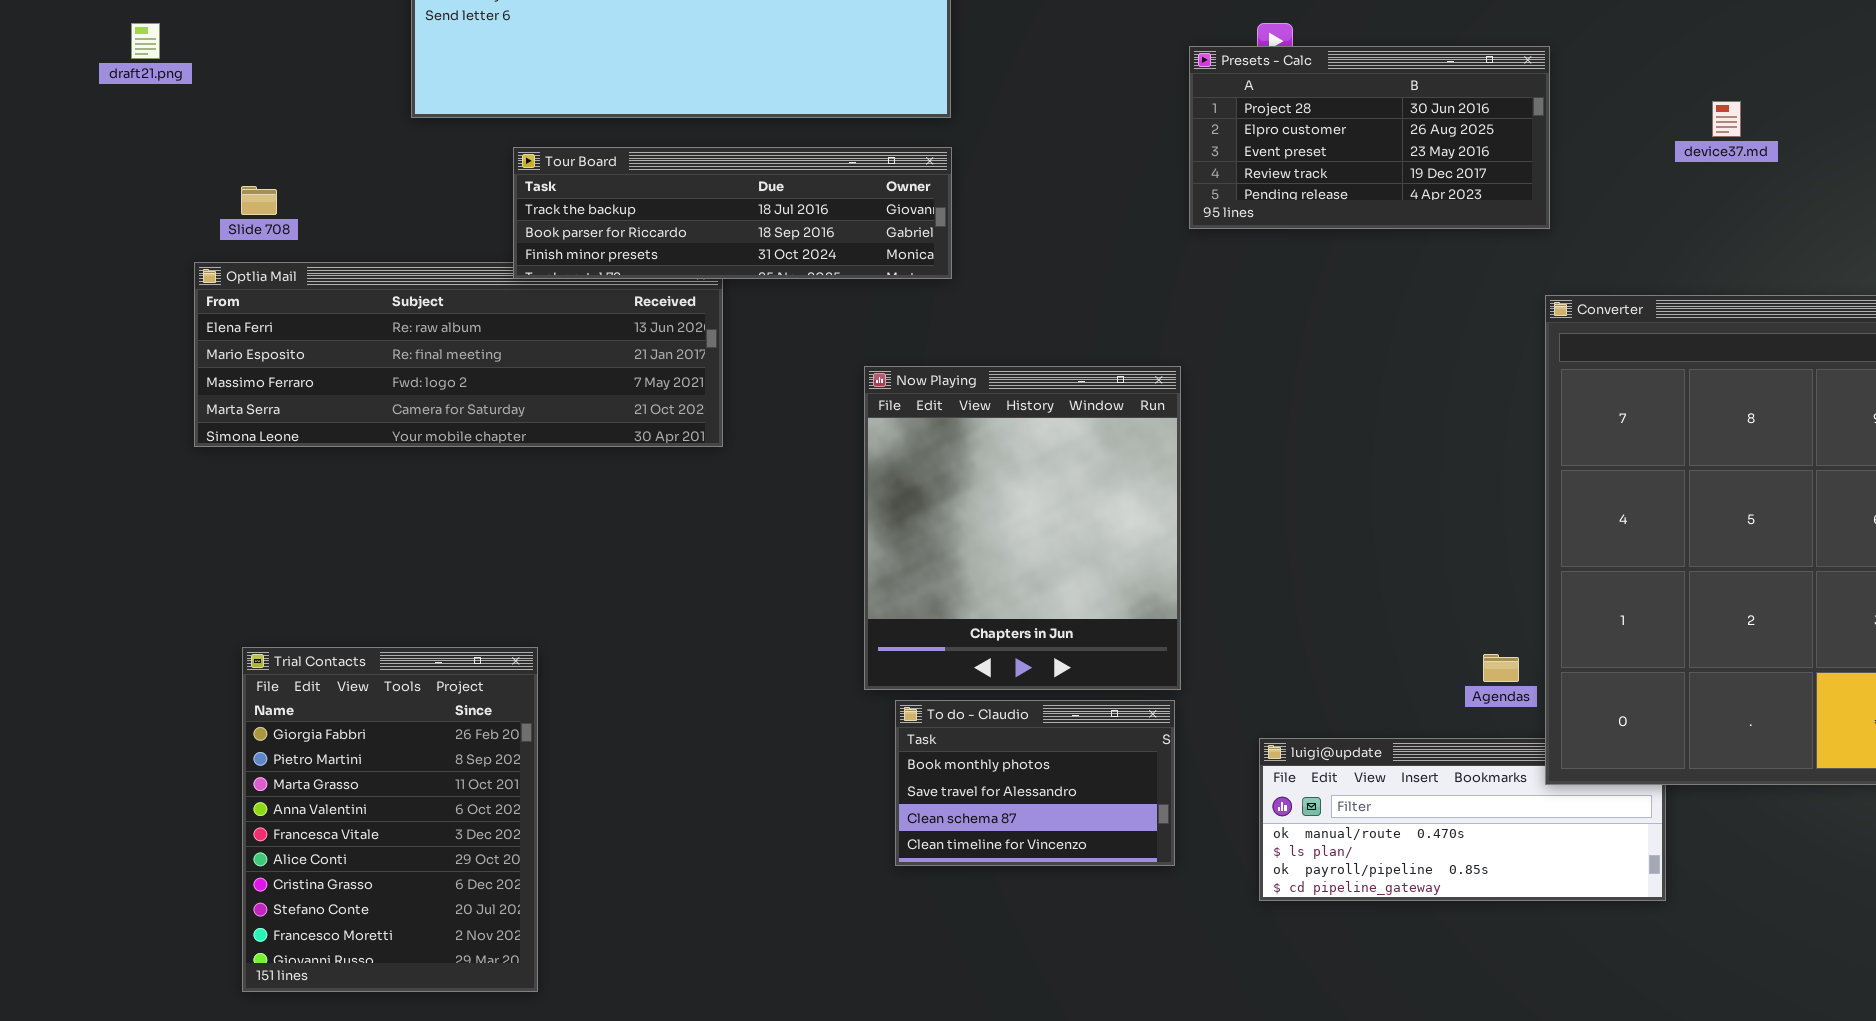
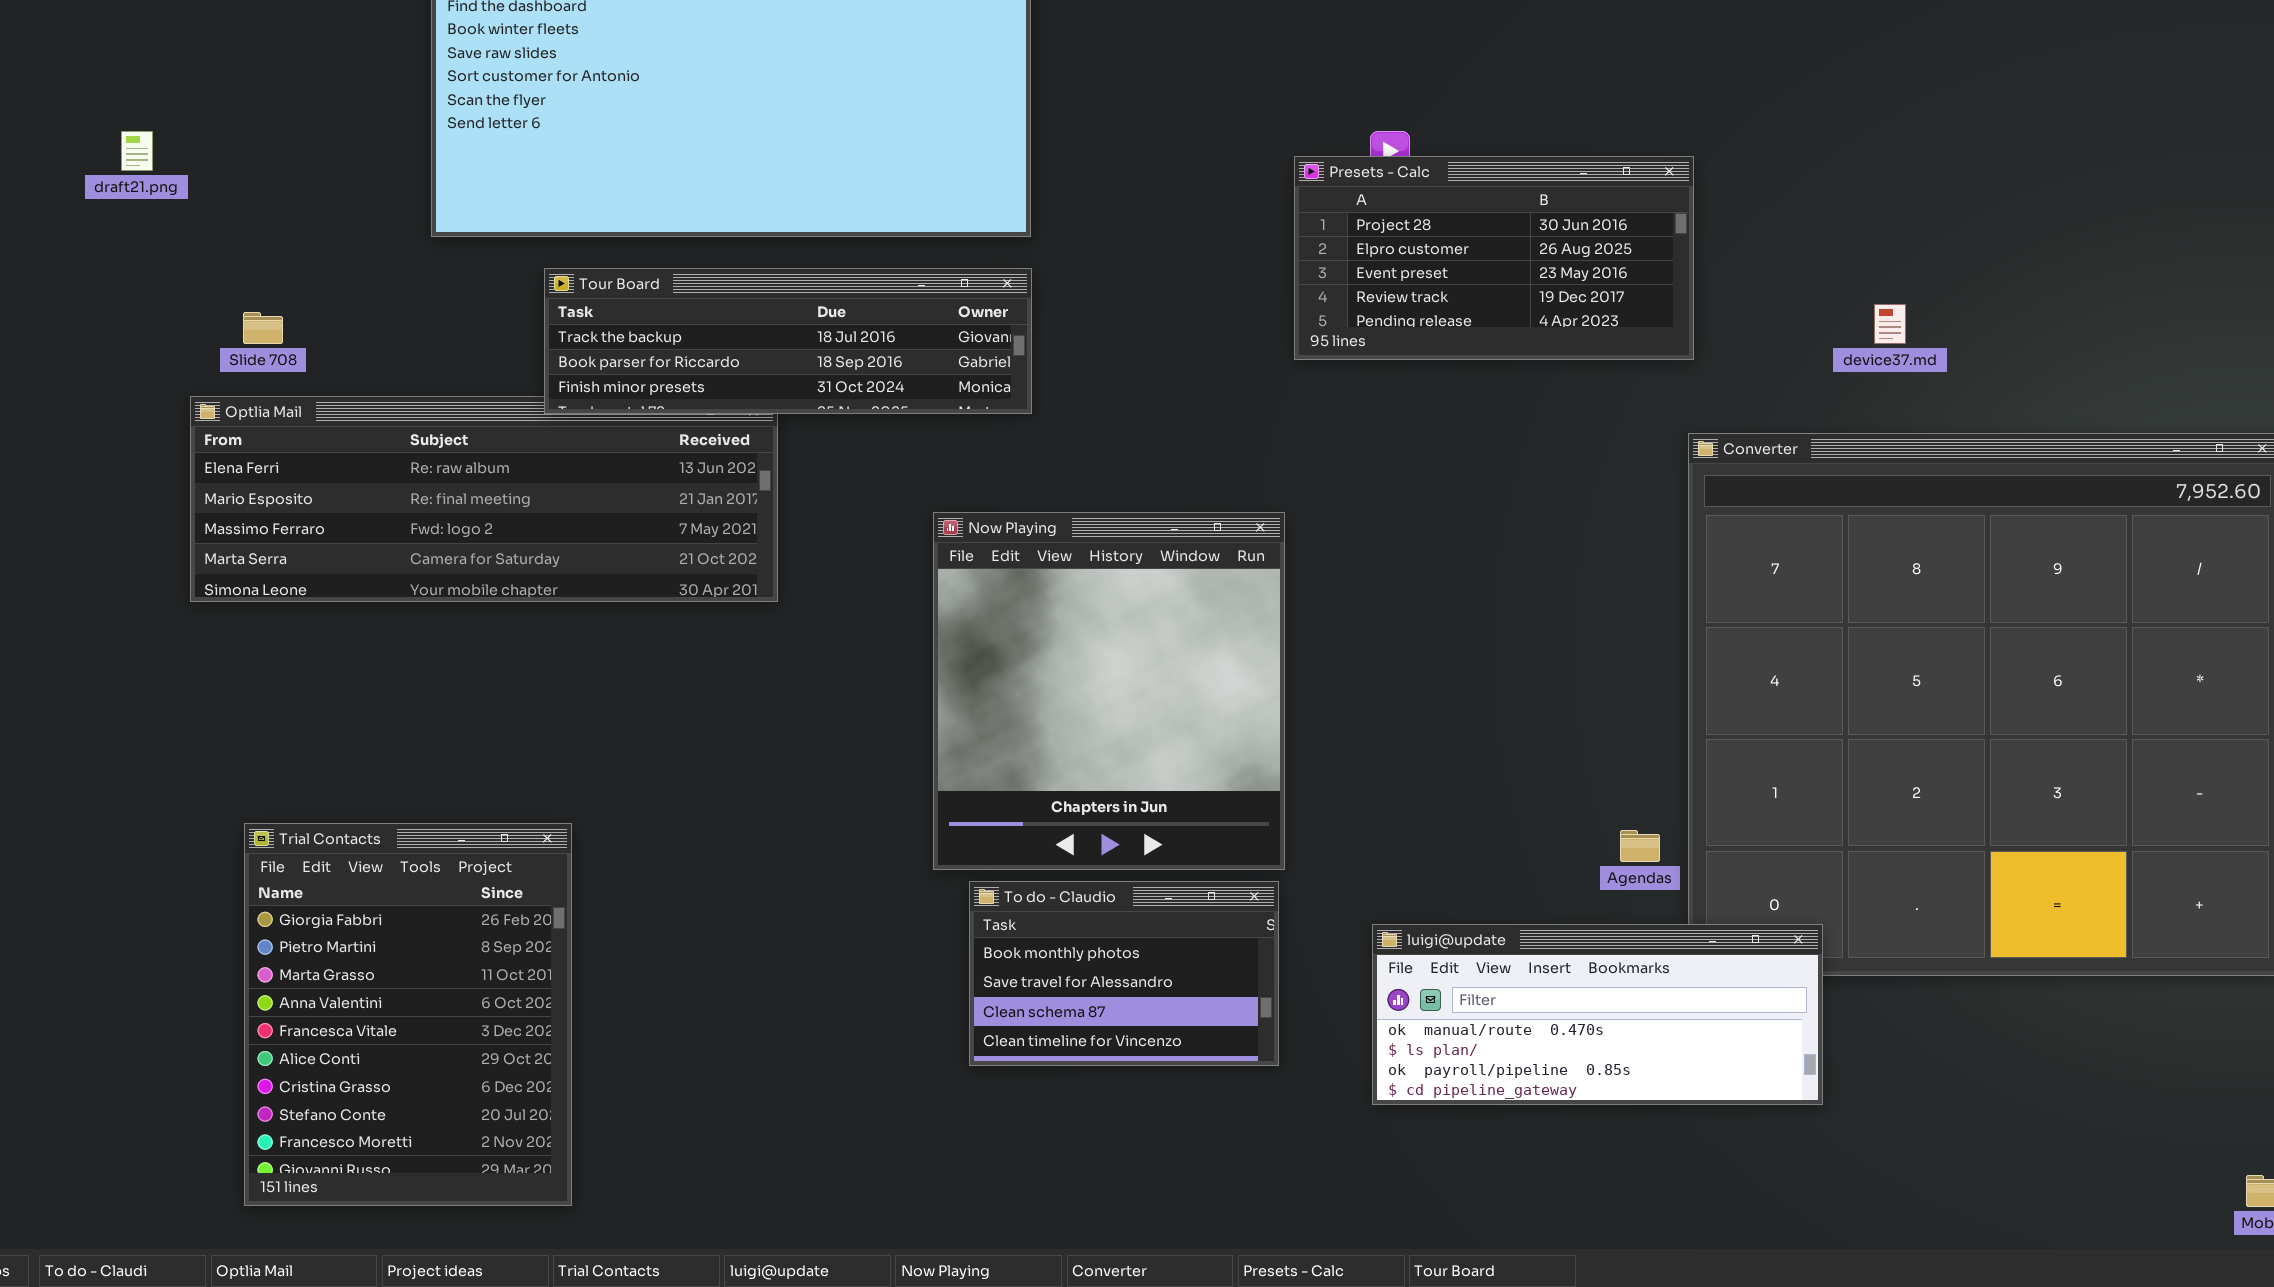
device37.md: [1712,101,1741,137] -> [1874,304,1906,344], moved
luigi@update: [1259,738,1666,901] -> [1372,924,1823,1105], raised

